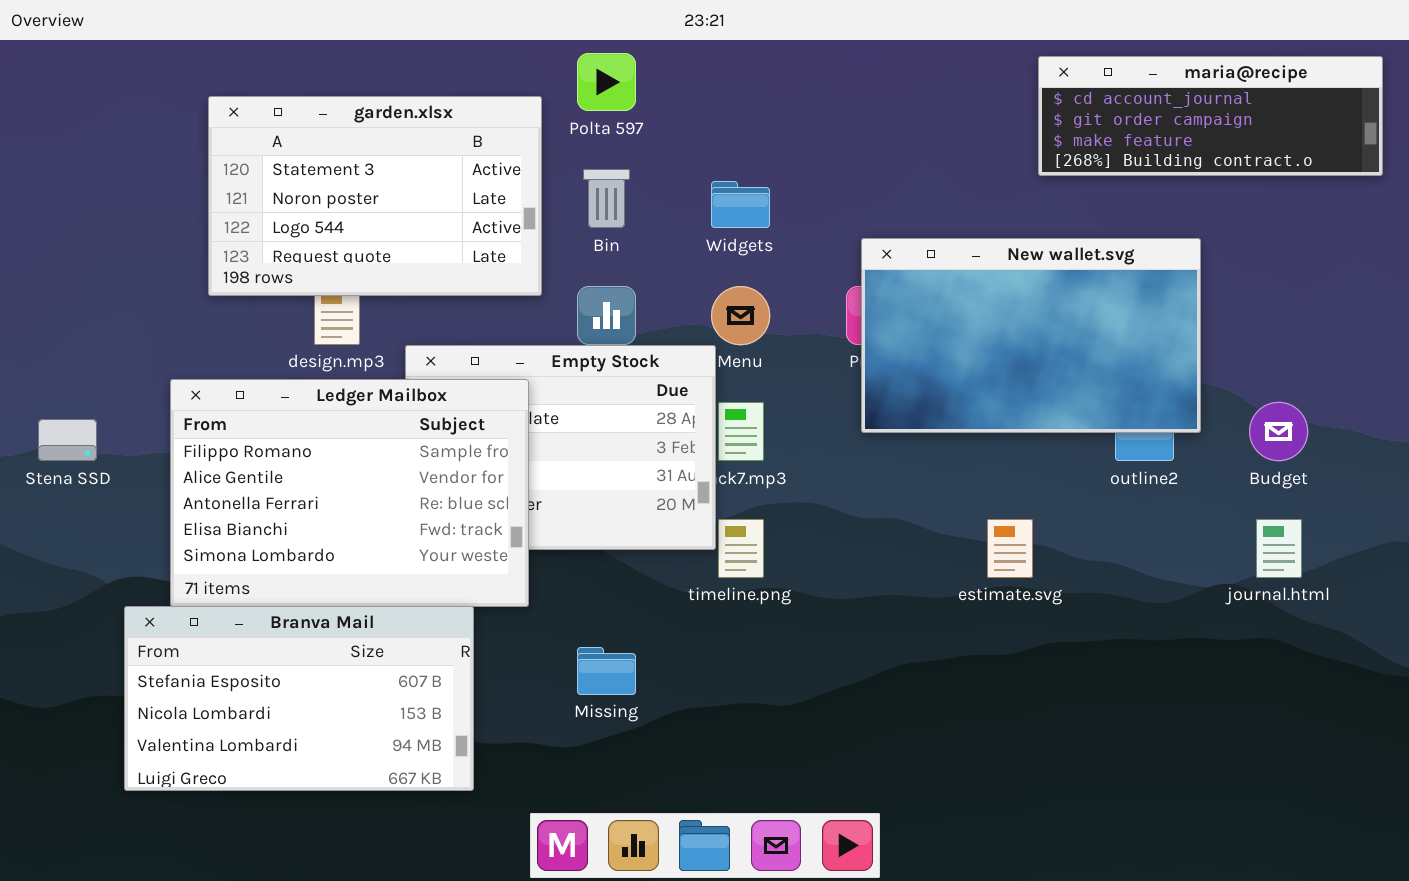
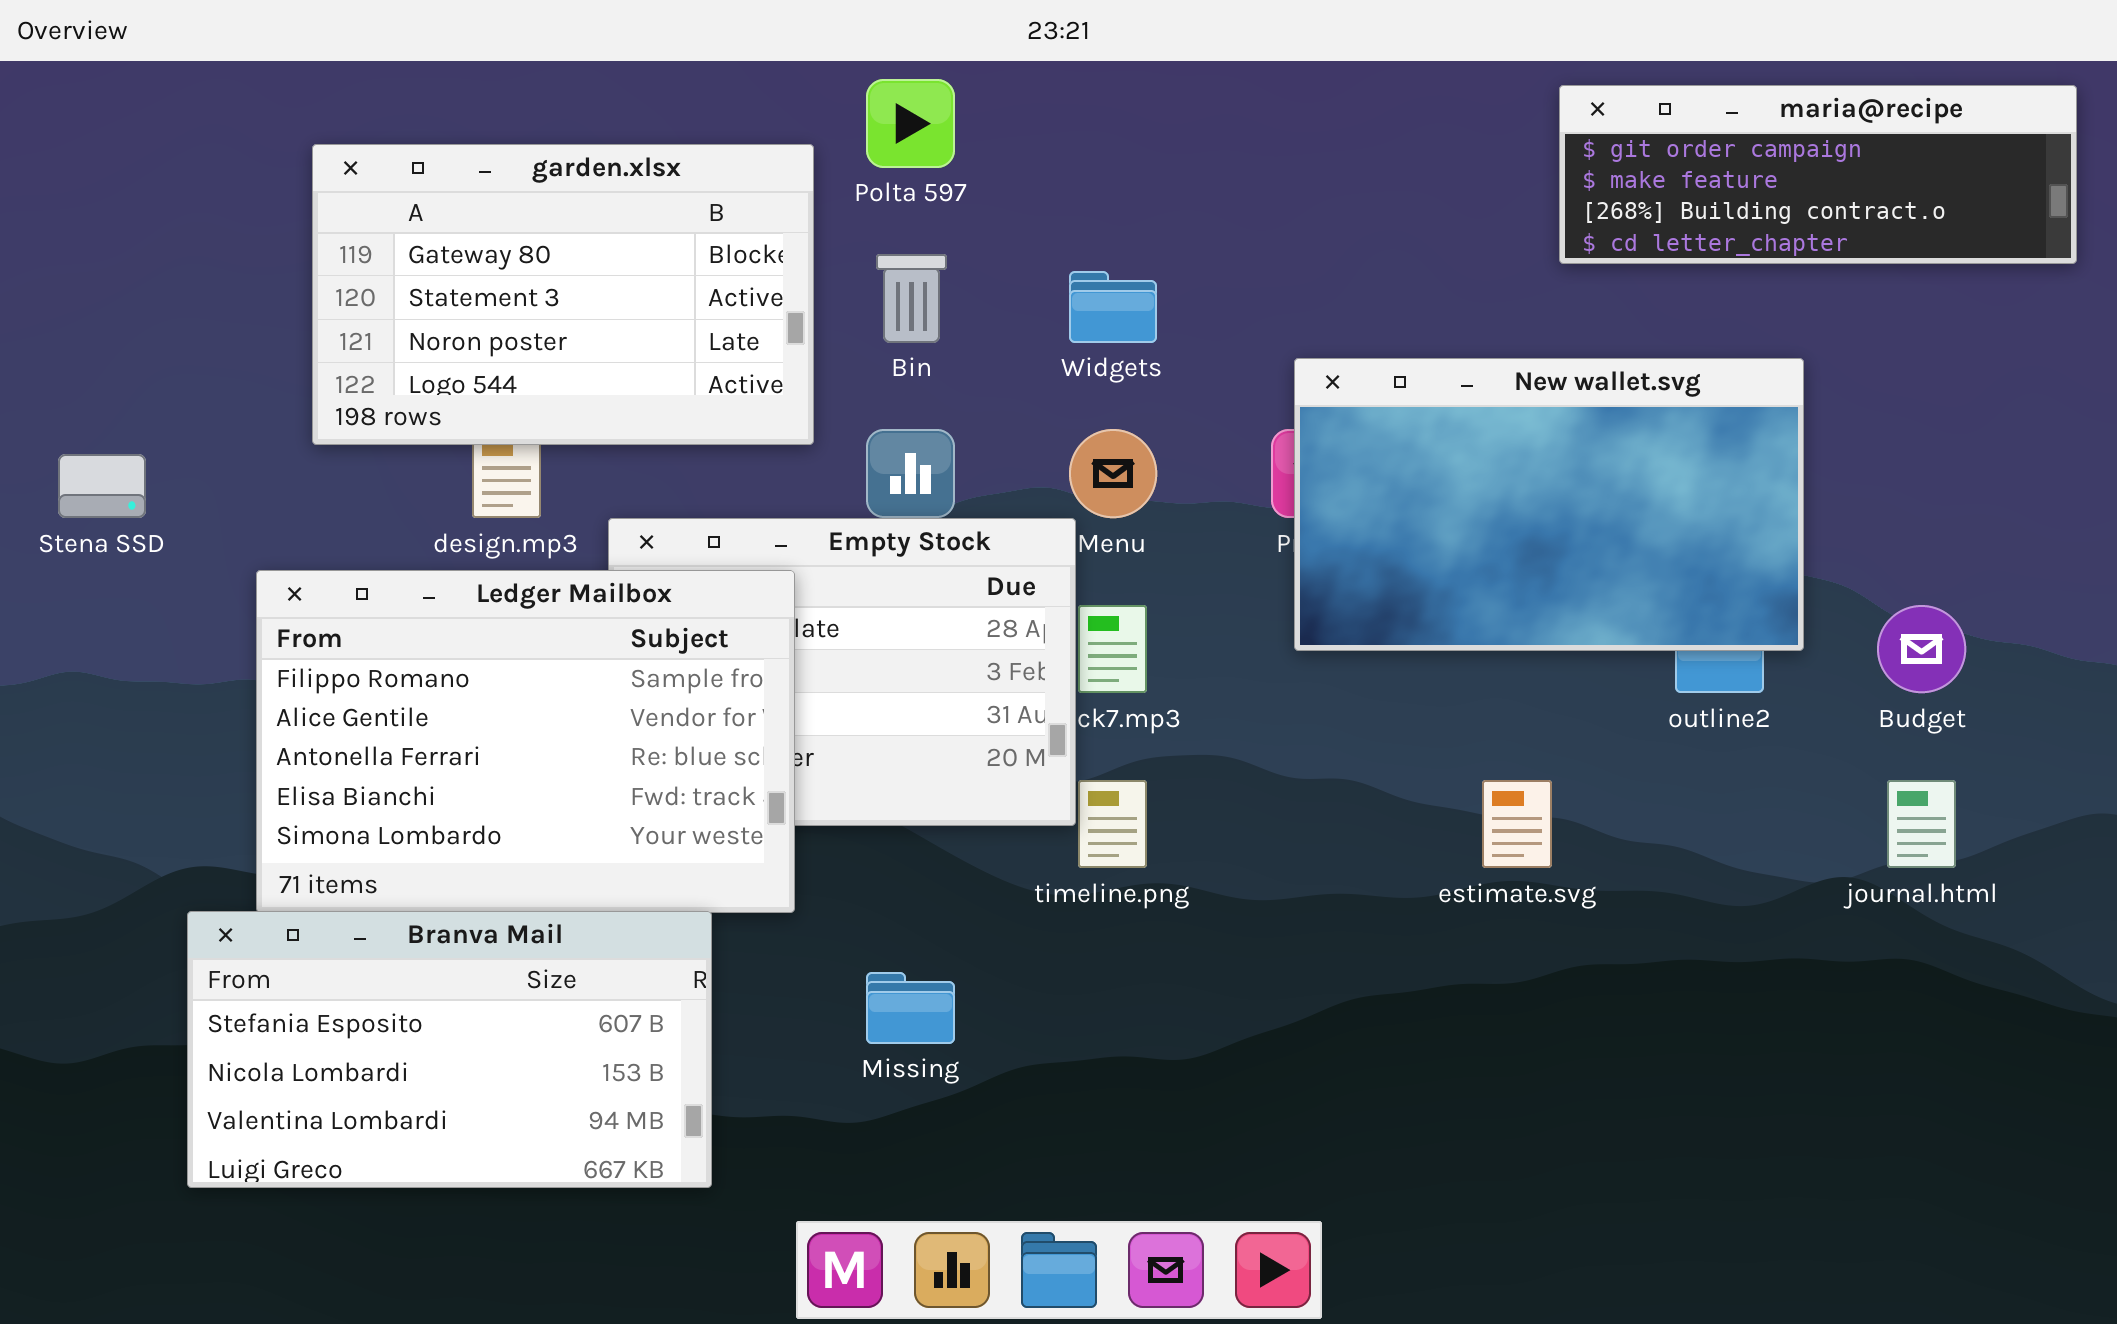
maria@recipe: [1038,56,1383,176] -> [1559,85,2077,264], scrolled down 1 row
garden.xlsx: [208,96,542,296] -> [312,144,814,445], scrolled up 1 row
Stena SSD: [38,419,97,461] -> [58,454,146,518], moved

